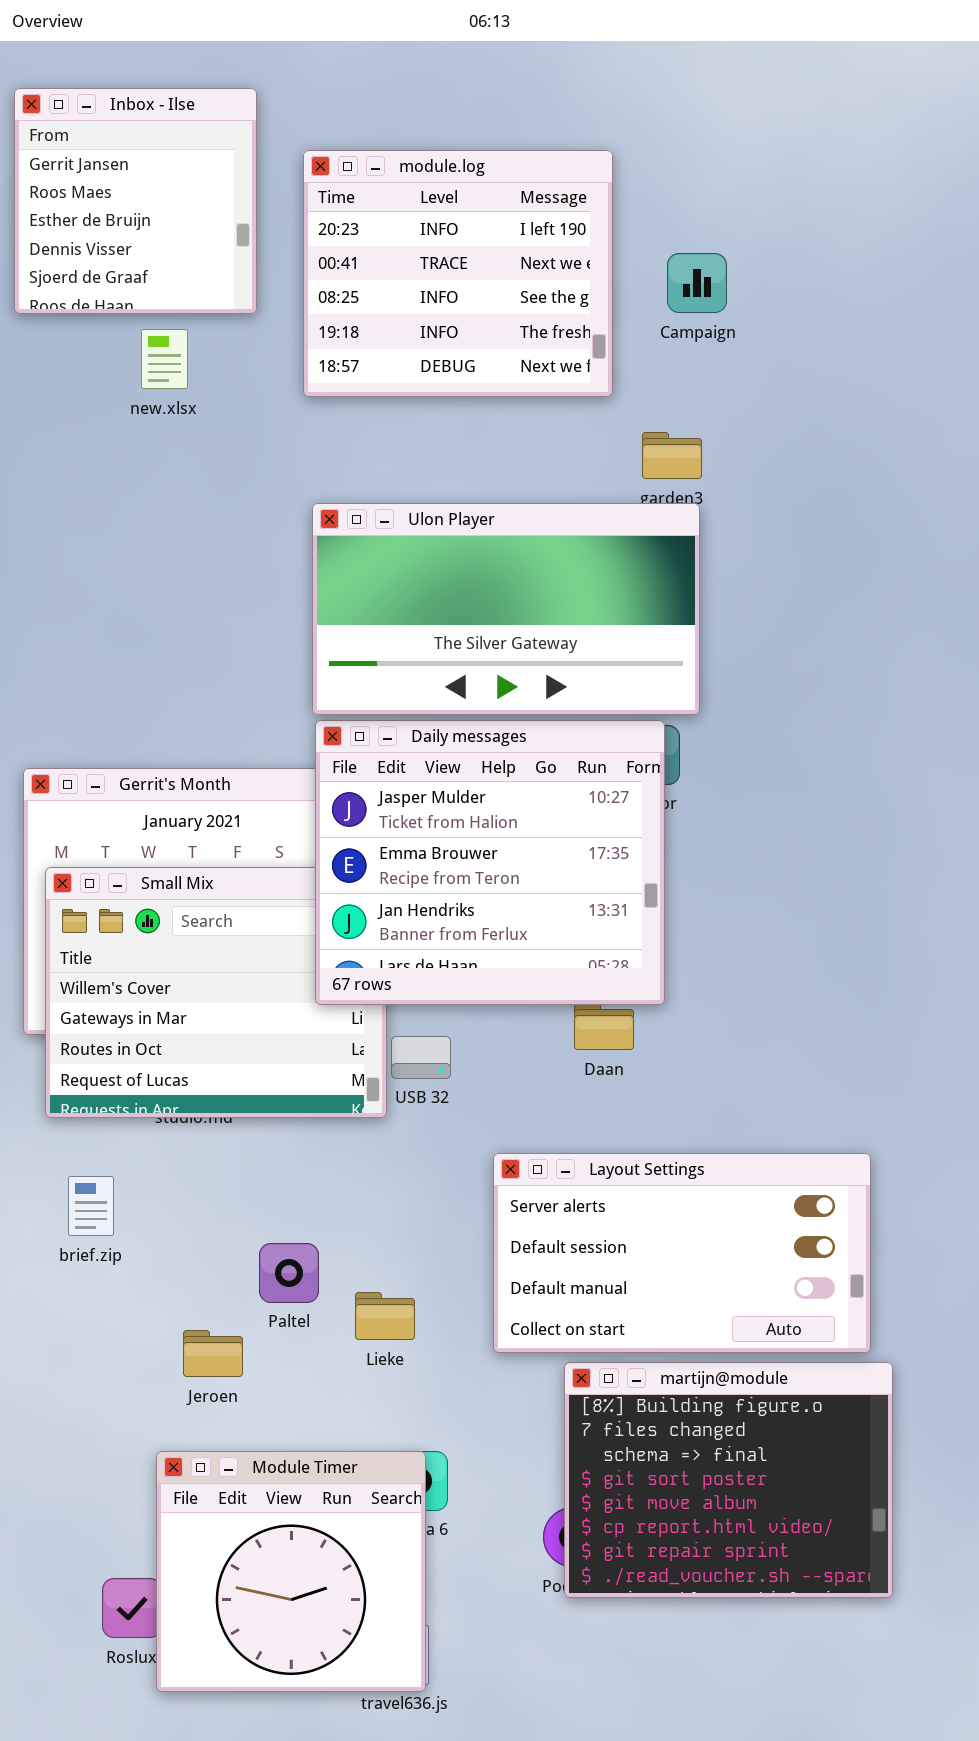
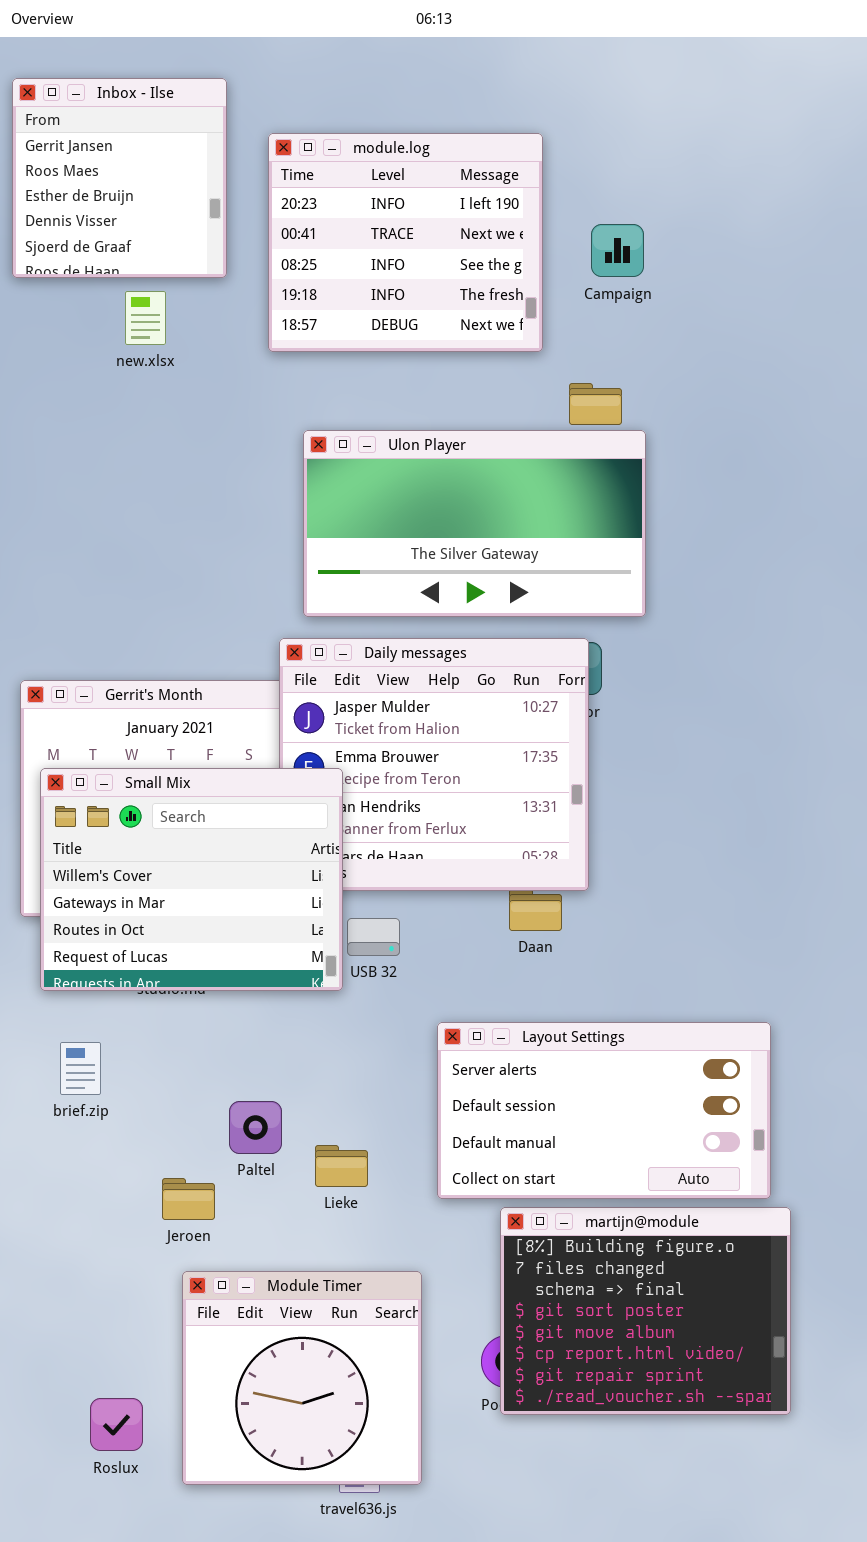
Ulon Player: [312,503,700,715] -> [303,430,646,617], moved
Small Mix: [45,867,387,1118] -> [40,768,343,991], raised
Module Timer: [156,1451,426,1692] -> [182,1271,422,1485], moved

